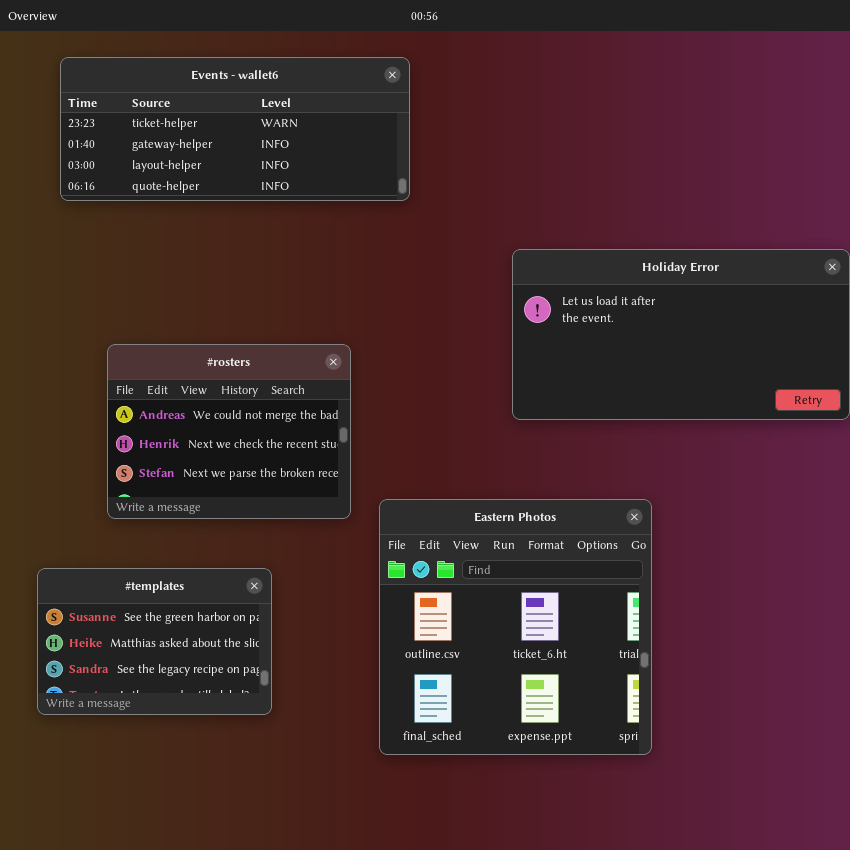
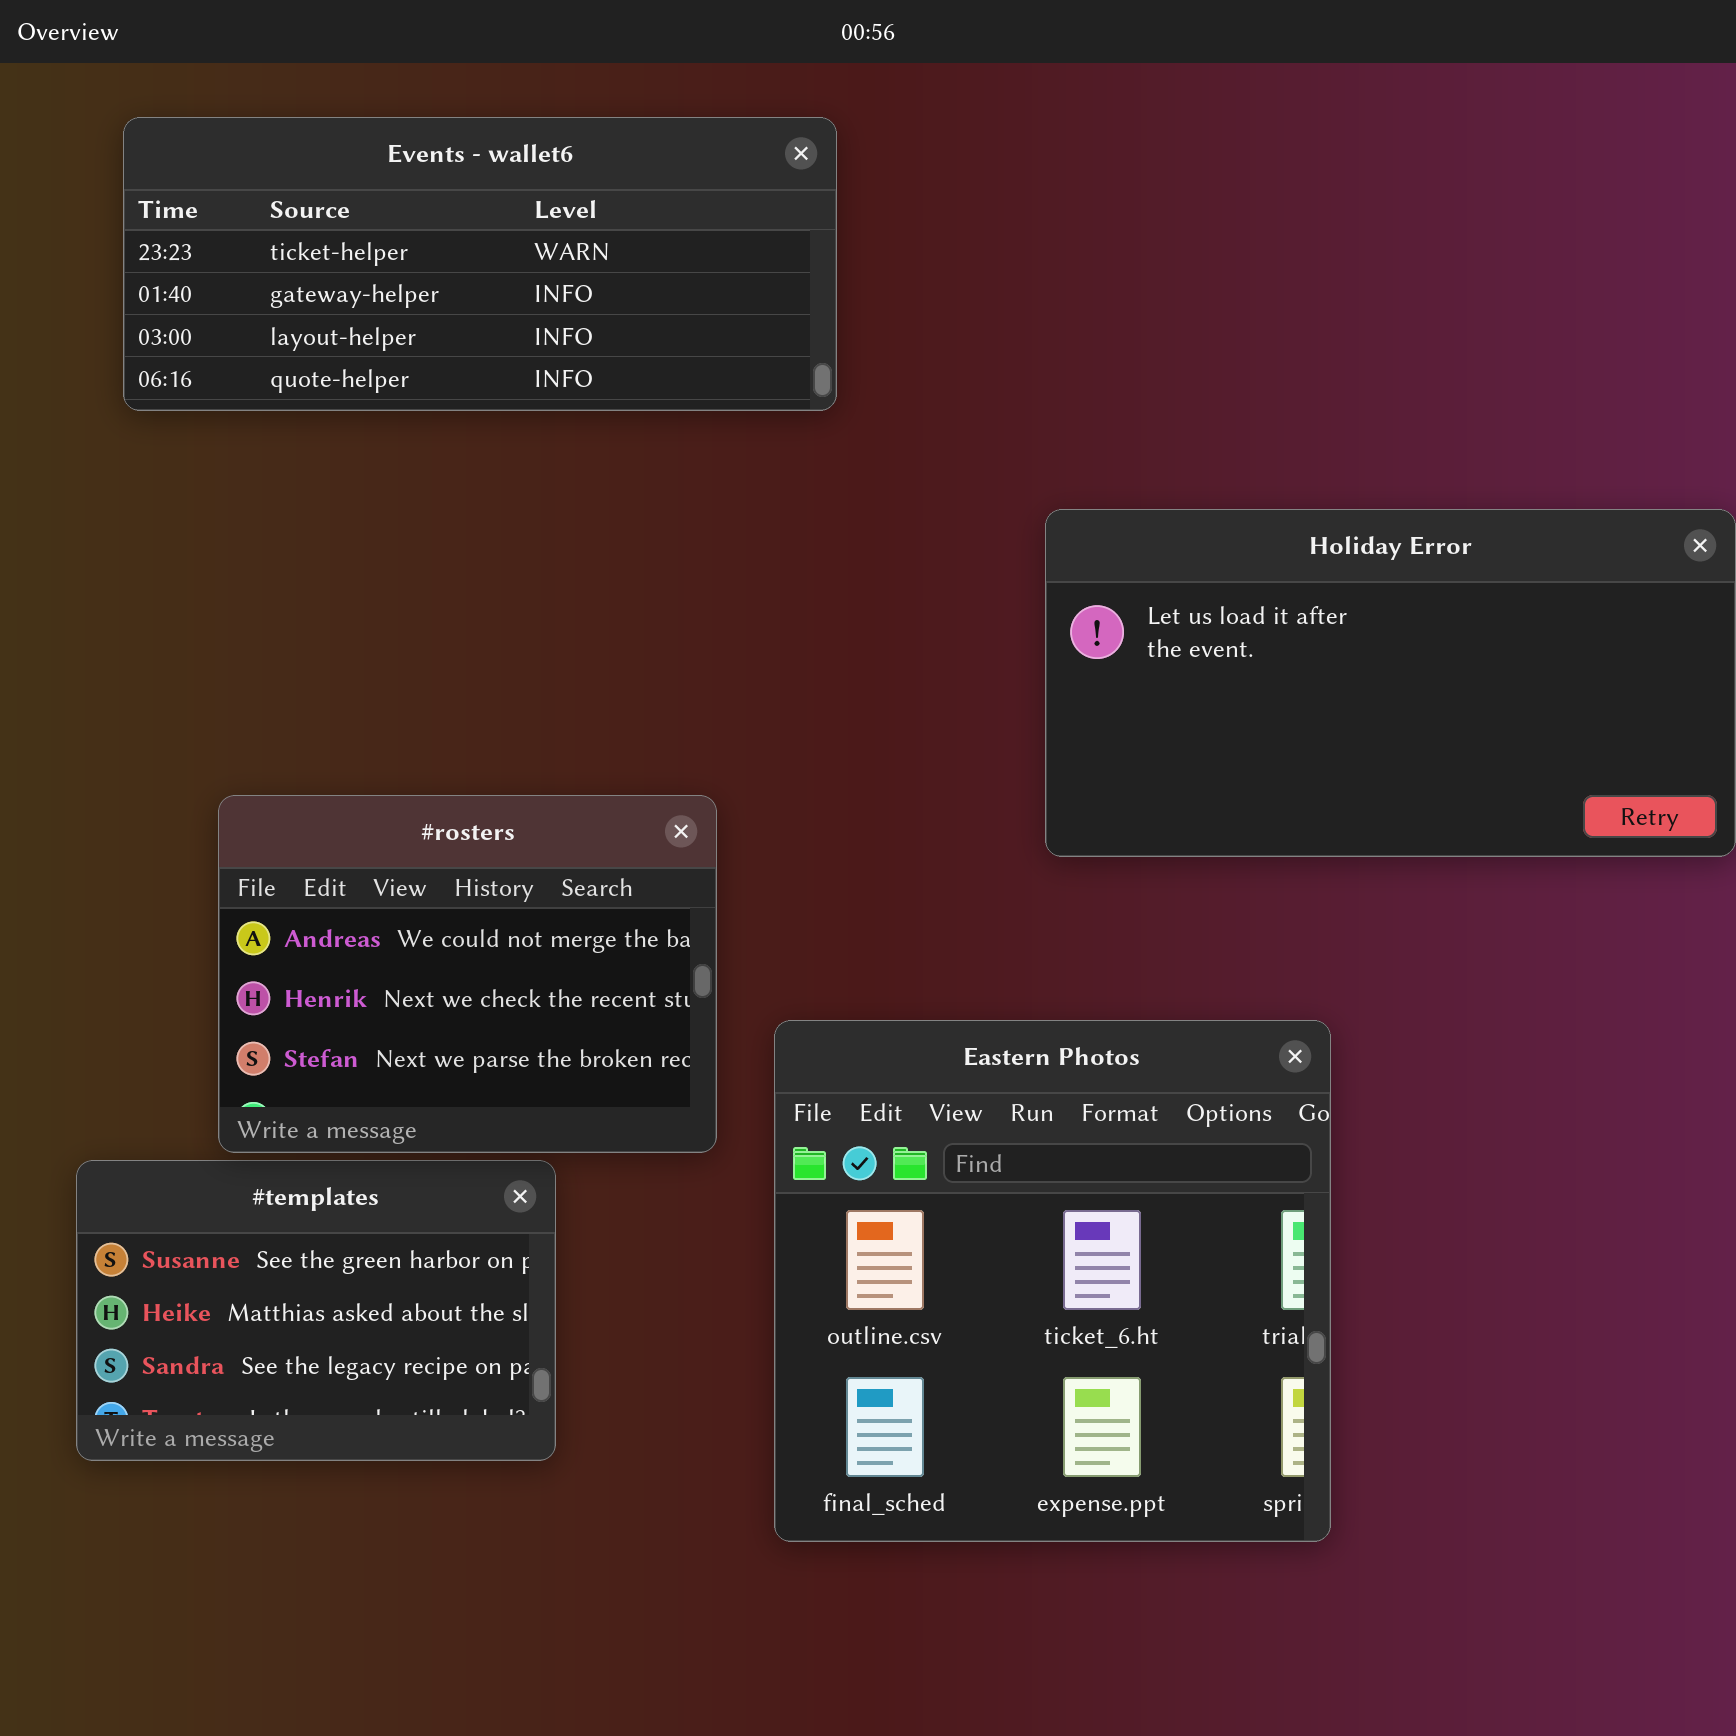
#rosters: [107,344,351,519] -> [218,795,717,1153], moved

